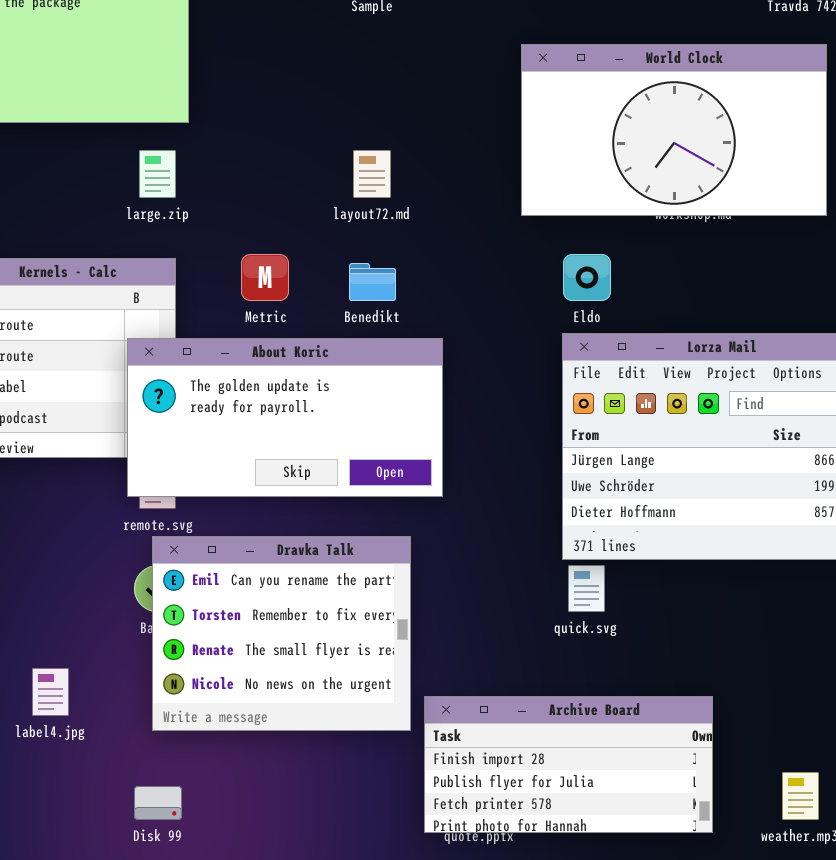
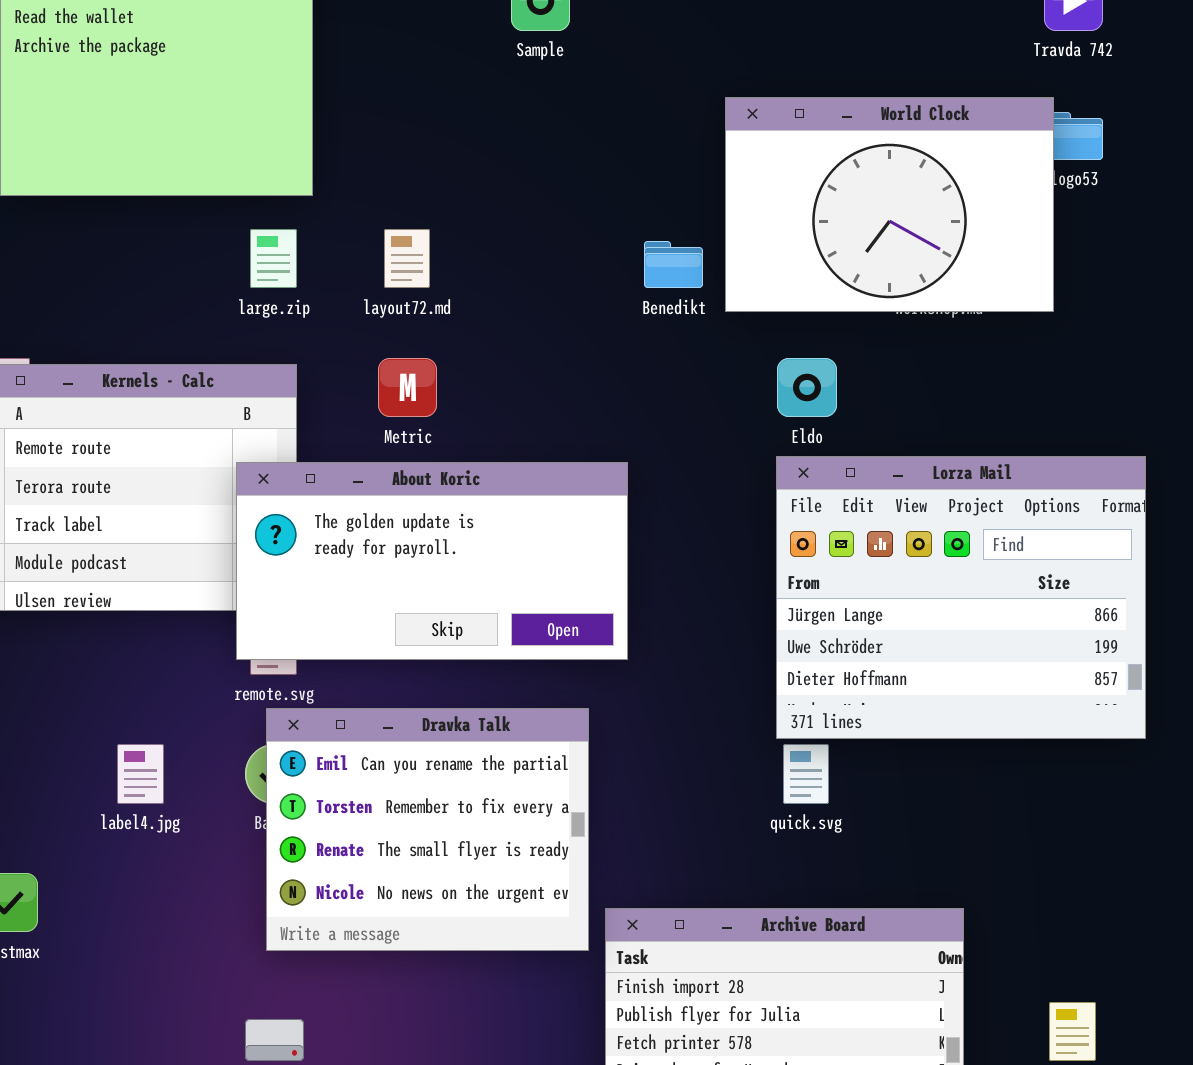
World Clock: [521,44,827,216] -> [725,97,1054,312], resized
layout72.md: [353,150,391,198] -> [384,229,430,288], moved
Benedikt: [349,263,396,301] -> [644,241,703,288], moved
label4.jpg: [32,668,69,716] -> [117,744,164,804], moved

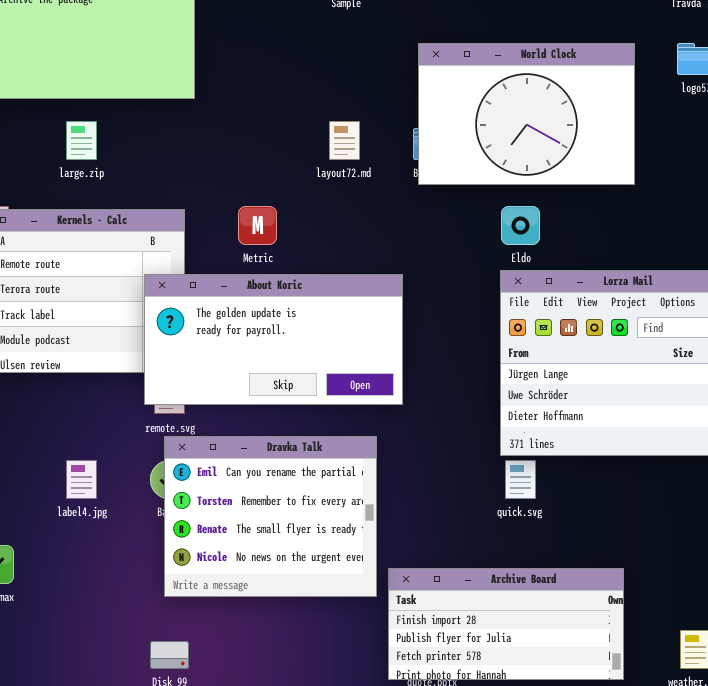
World Clock: [725,97,1054,312] -> [418,43,635,185], moved
large.zip: [250,229,297,288] -> [66,121,97,160], moved
layout72.md: [384,229,430,288] -> [329,121,360,160], moved

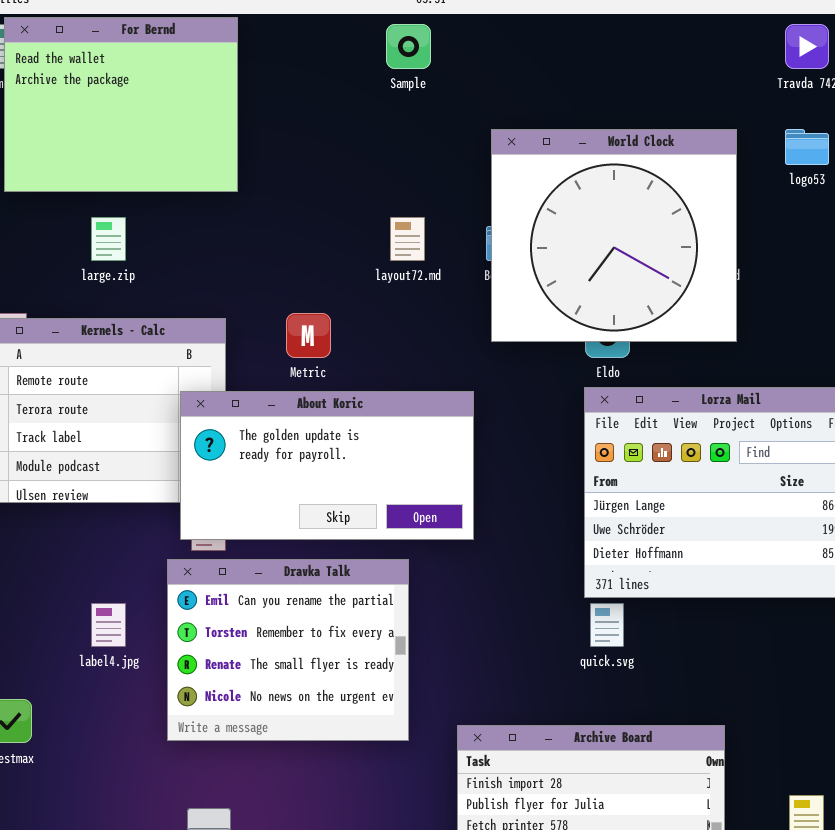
World Clock: [418,43,635,185] -> [491,129,737,342], resized
Dravka Talk: [164,436,377,597] -> [167,559,409,741], moved

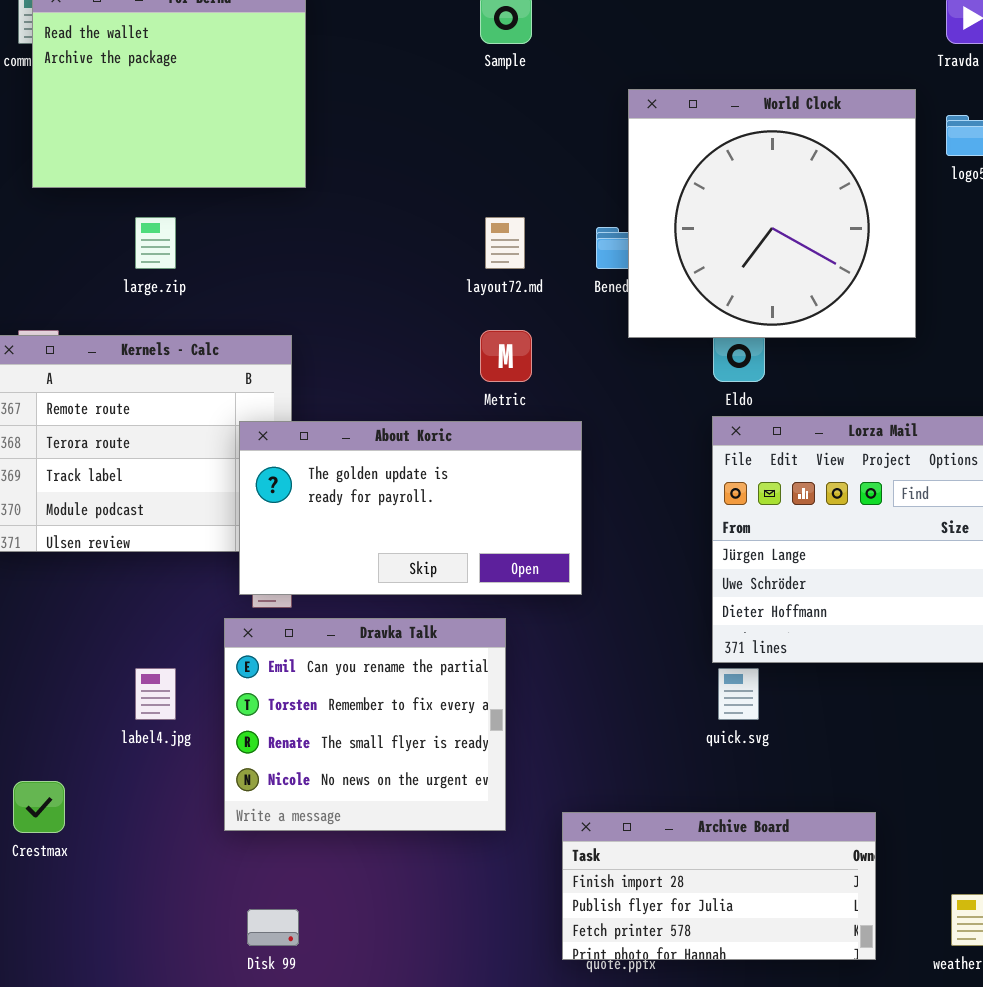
World Clock: [491,129,737,342] -> [628,89,916,338], moved
Metric: [286,313,331,358] -> [480,330,532,382], moved

